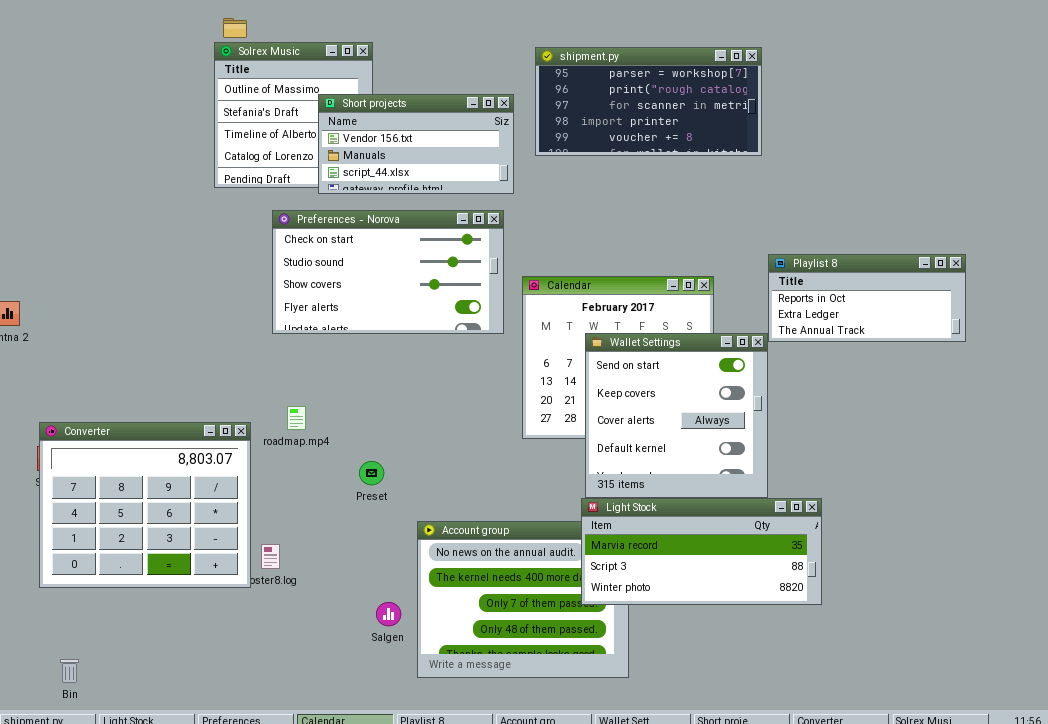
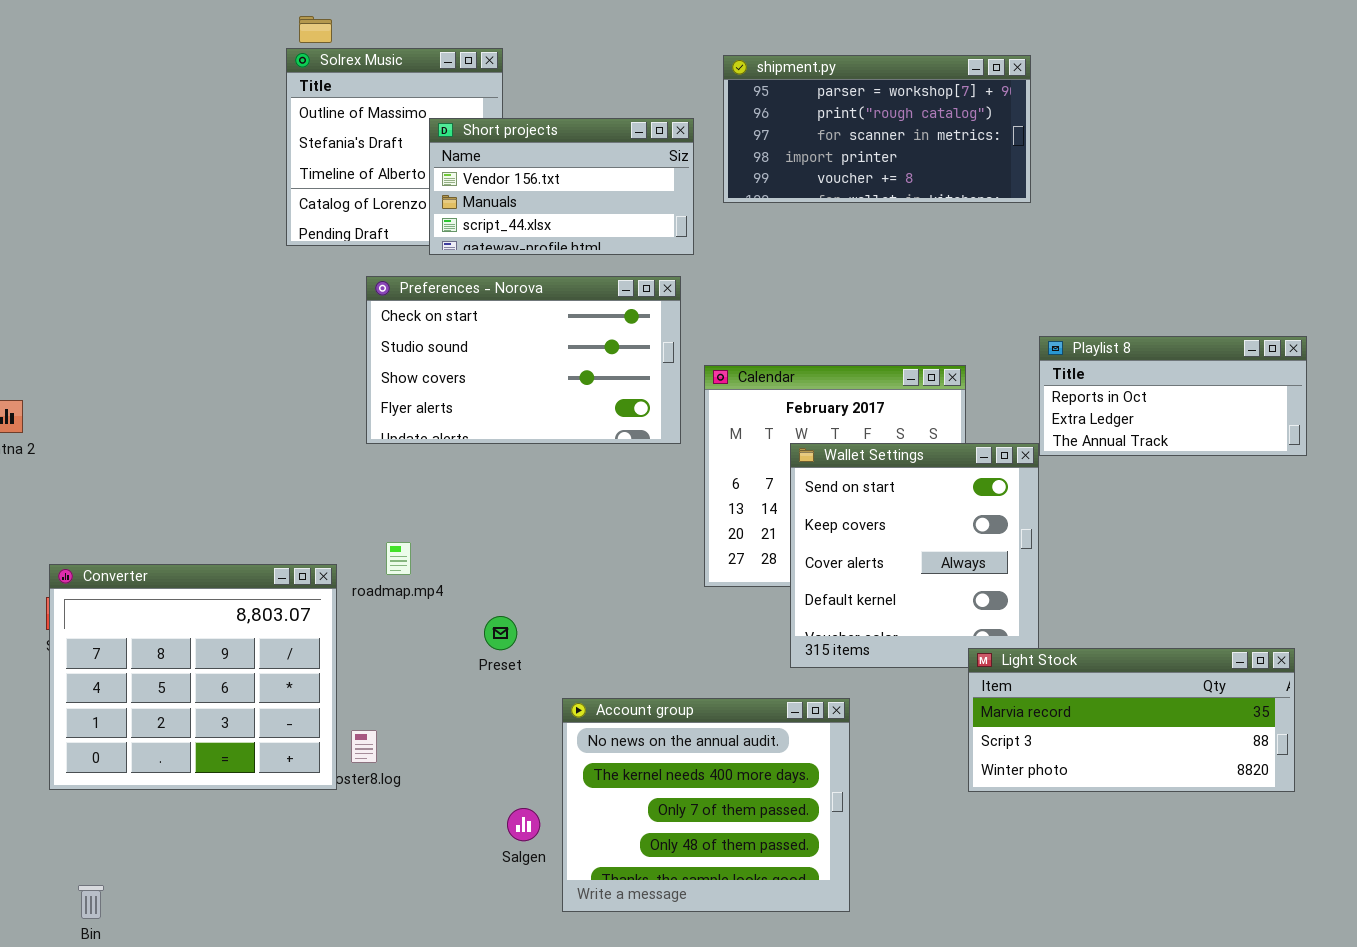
Light Stock: [581,498,822,605] -> [968,648,1295,792], moved

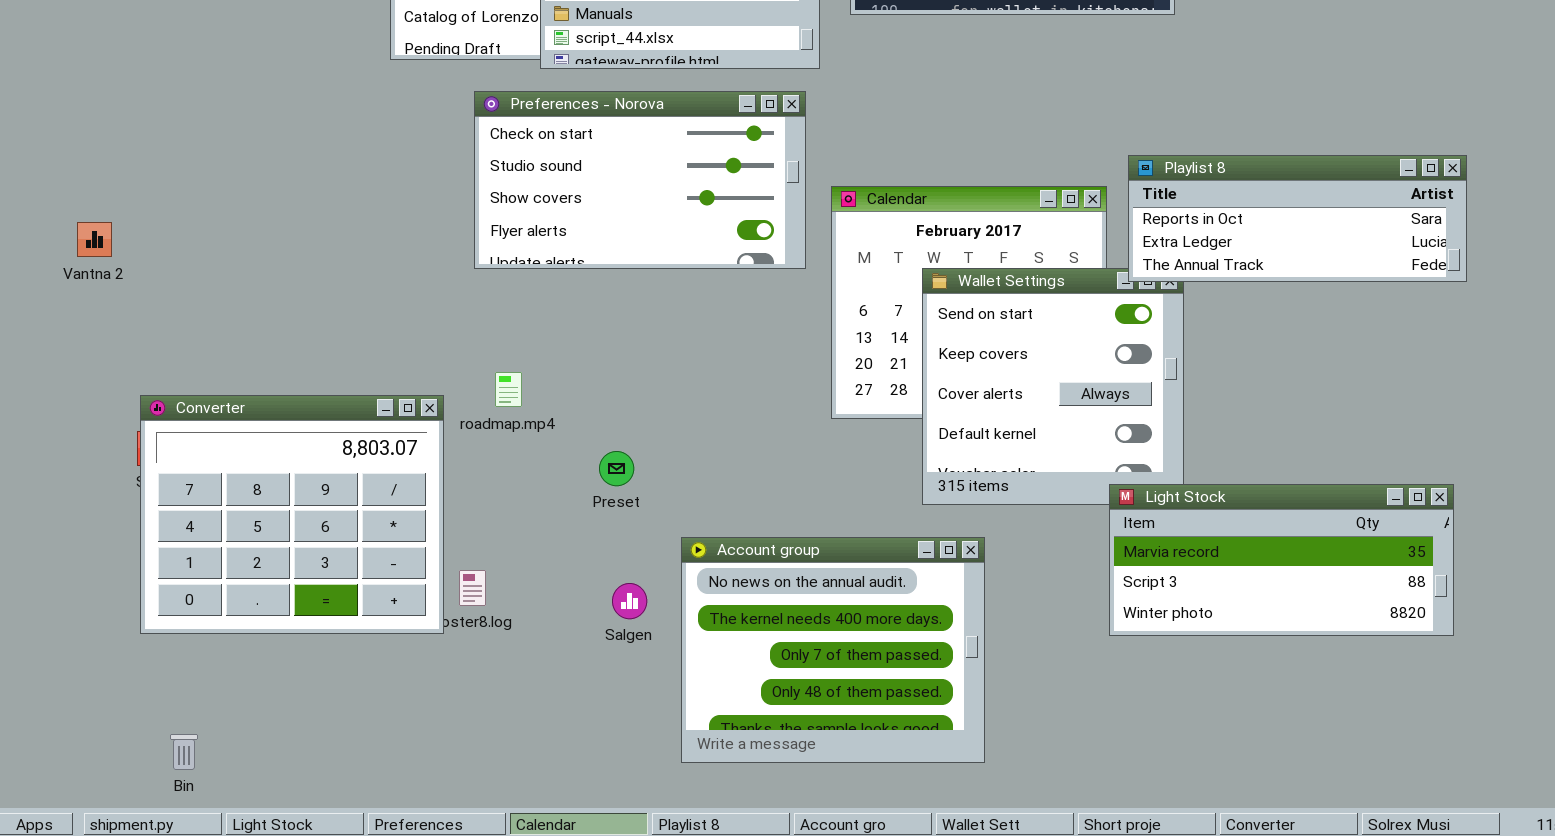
Playlist 8: [1039,336,1307,456] -> [1128,155,1467,282], resized
Salgen: [507,808,540,841] -> [612,583,647,619], moved

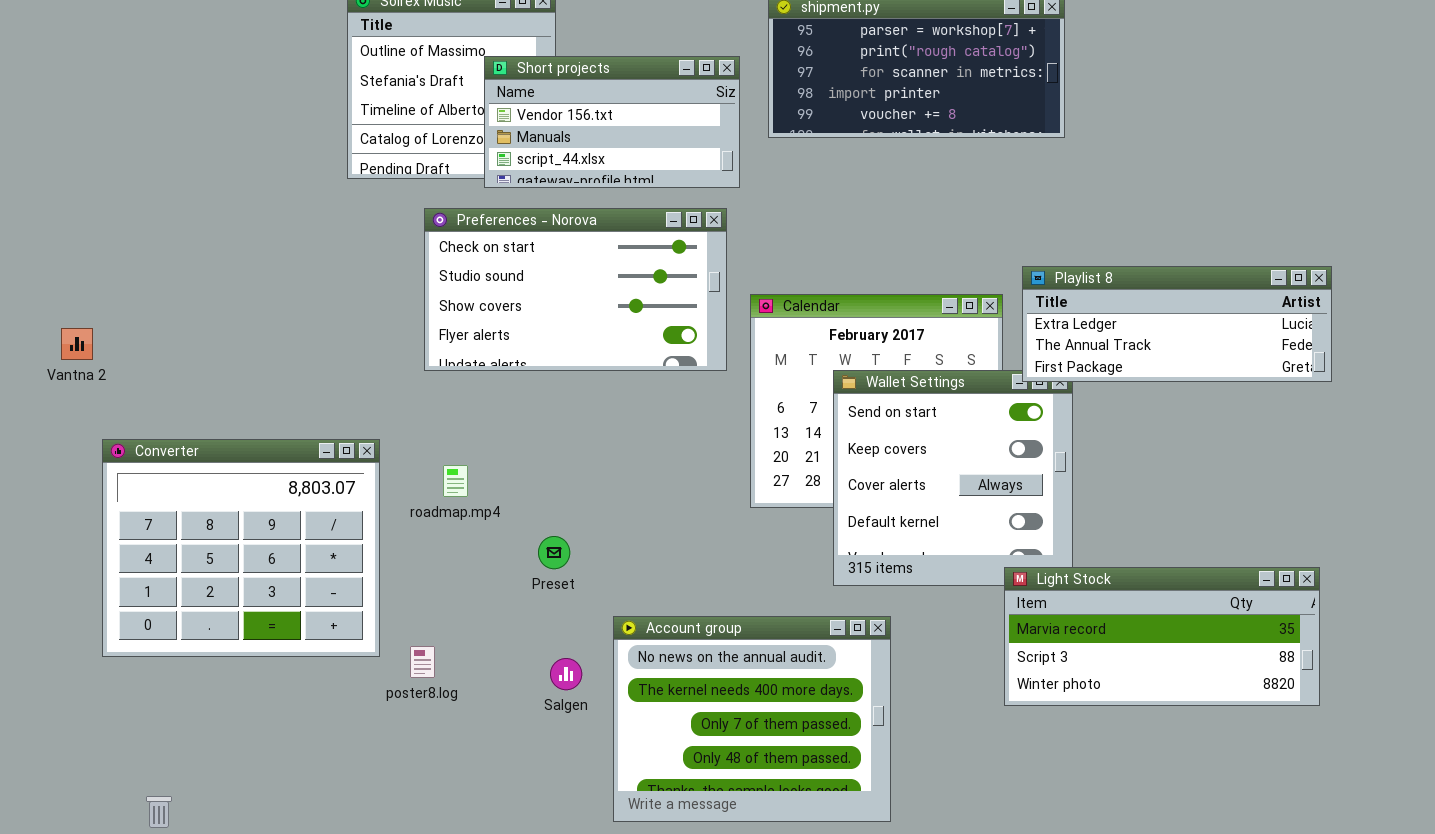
Playlist 8: [1128,155,1467,282] -> [1022,266,1332,382], scrolled down 1 row
Converter: [140,395,444,634] -> [102,439,380,657], moved

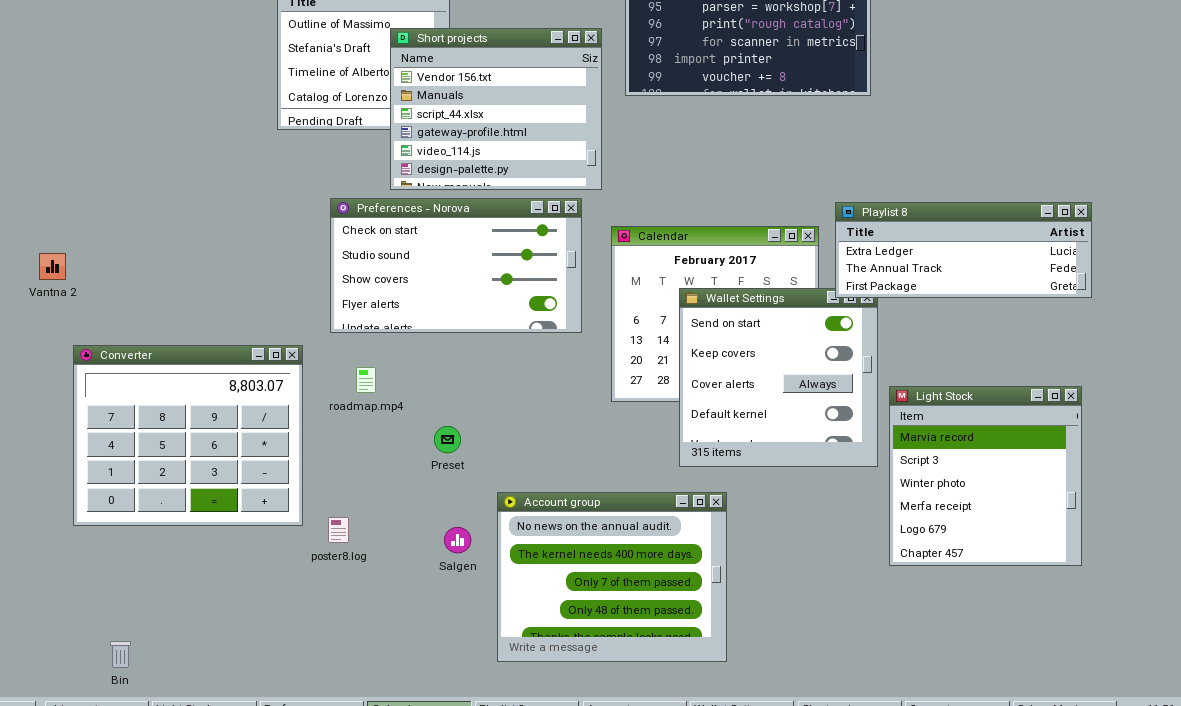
Short projects: [484,56,740,188] -> [390,28,602,190], resized
Preferences - Norova: [424,208,727,371] -> [330,198,582,333], moved
Light Stock: [1004,567,1320,706] -> [889,386,1082,566], resized

